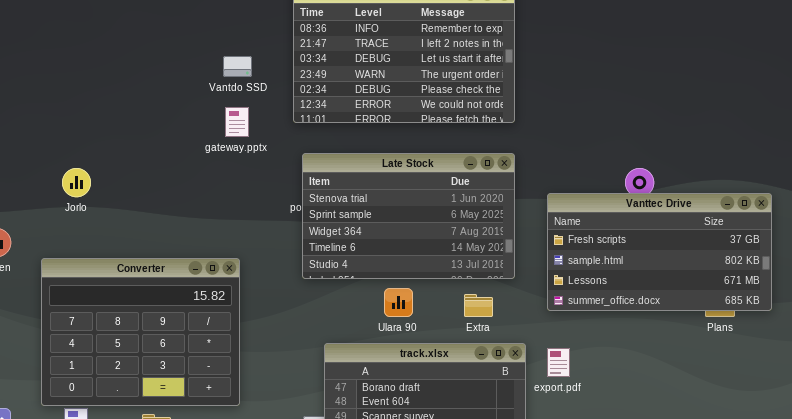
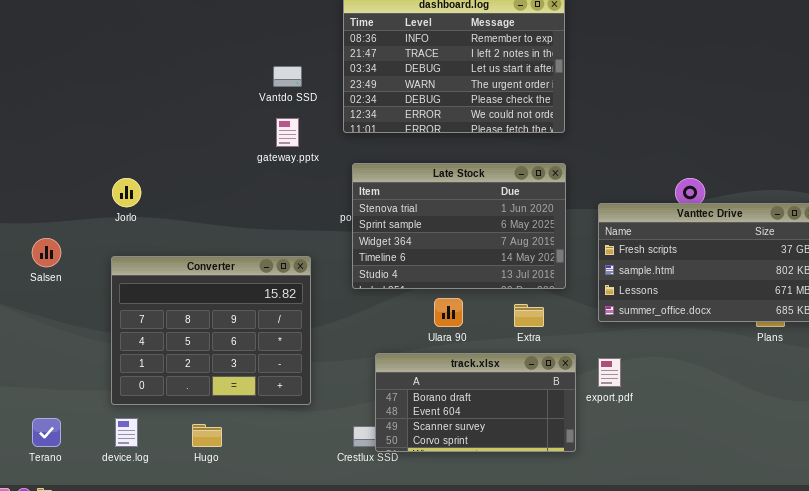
Converter: [41,258,240,406] -> [111,256,311,405], moved

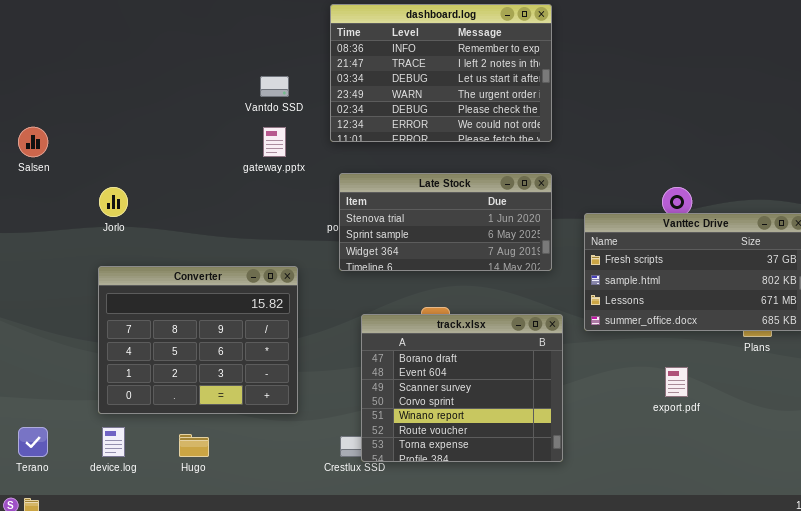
Late Stock: [352,163,566,289] -> [339,173,552,271], resized
Salsen: [32,238,61,267] -> [18,127,48,157], moved
track.xlsx: [375,353,576,452] -> [361,314,563,462], resized
export.pdf: [598,358,621,387] -> [665,367,688,397], moved

